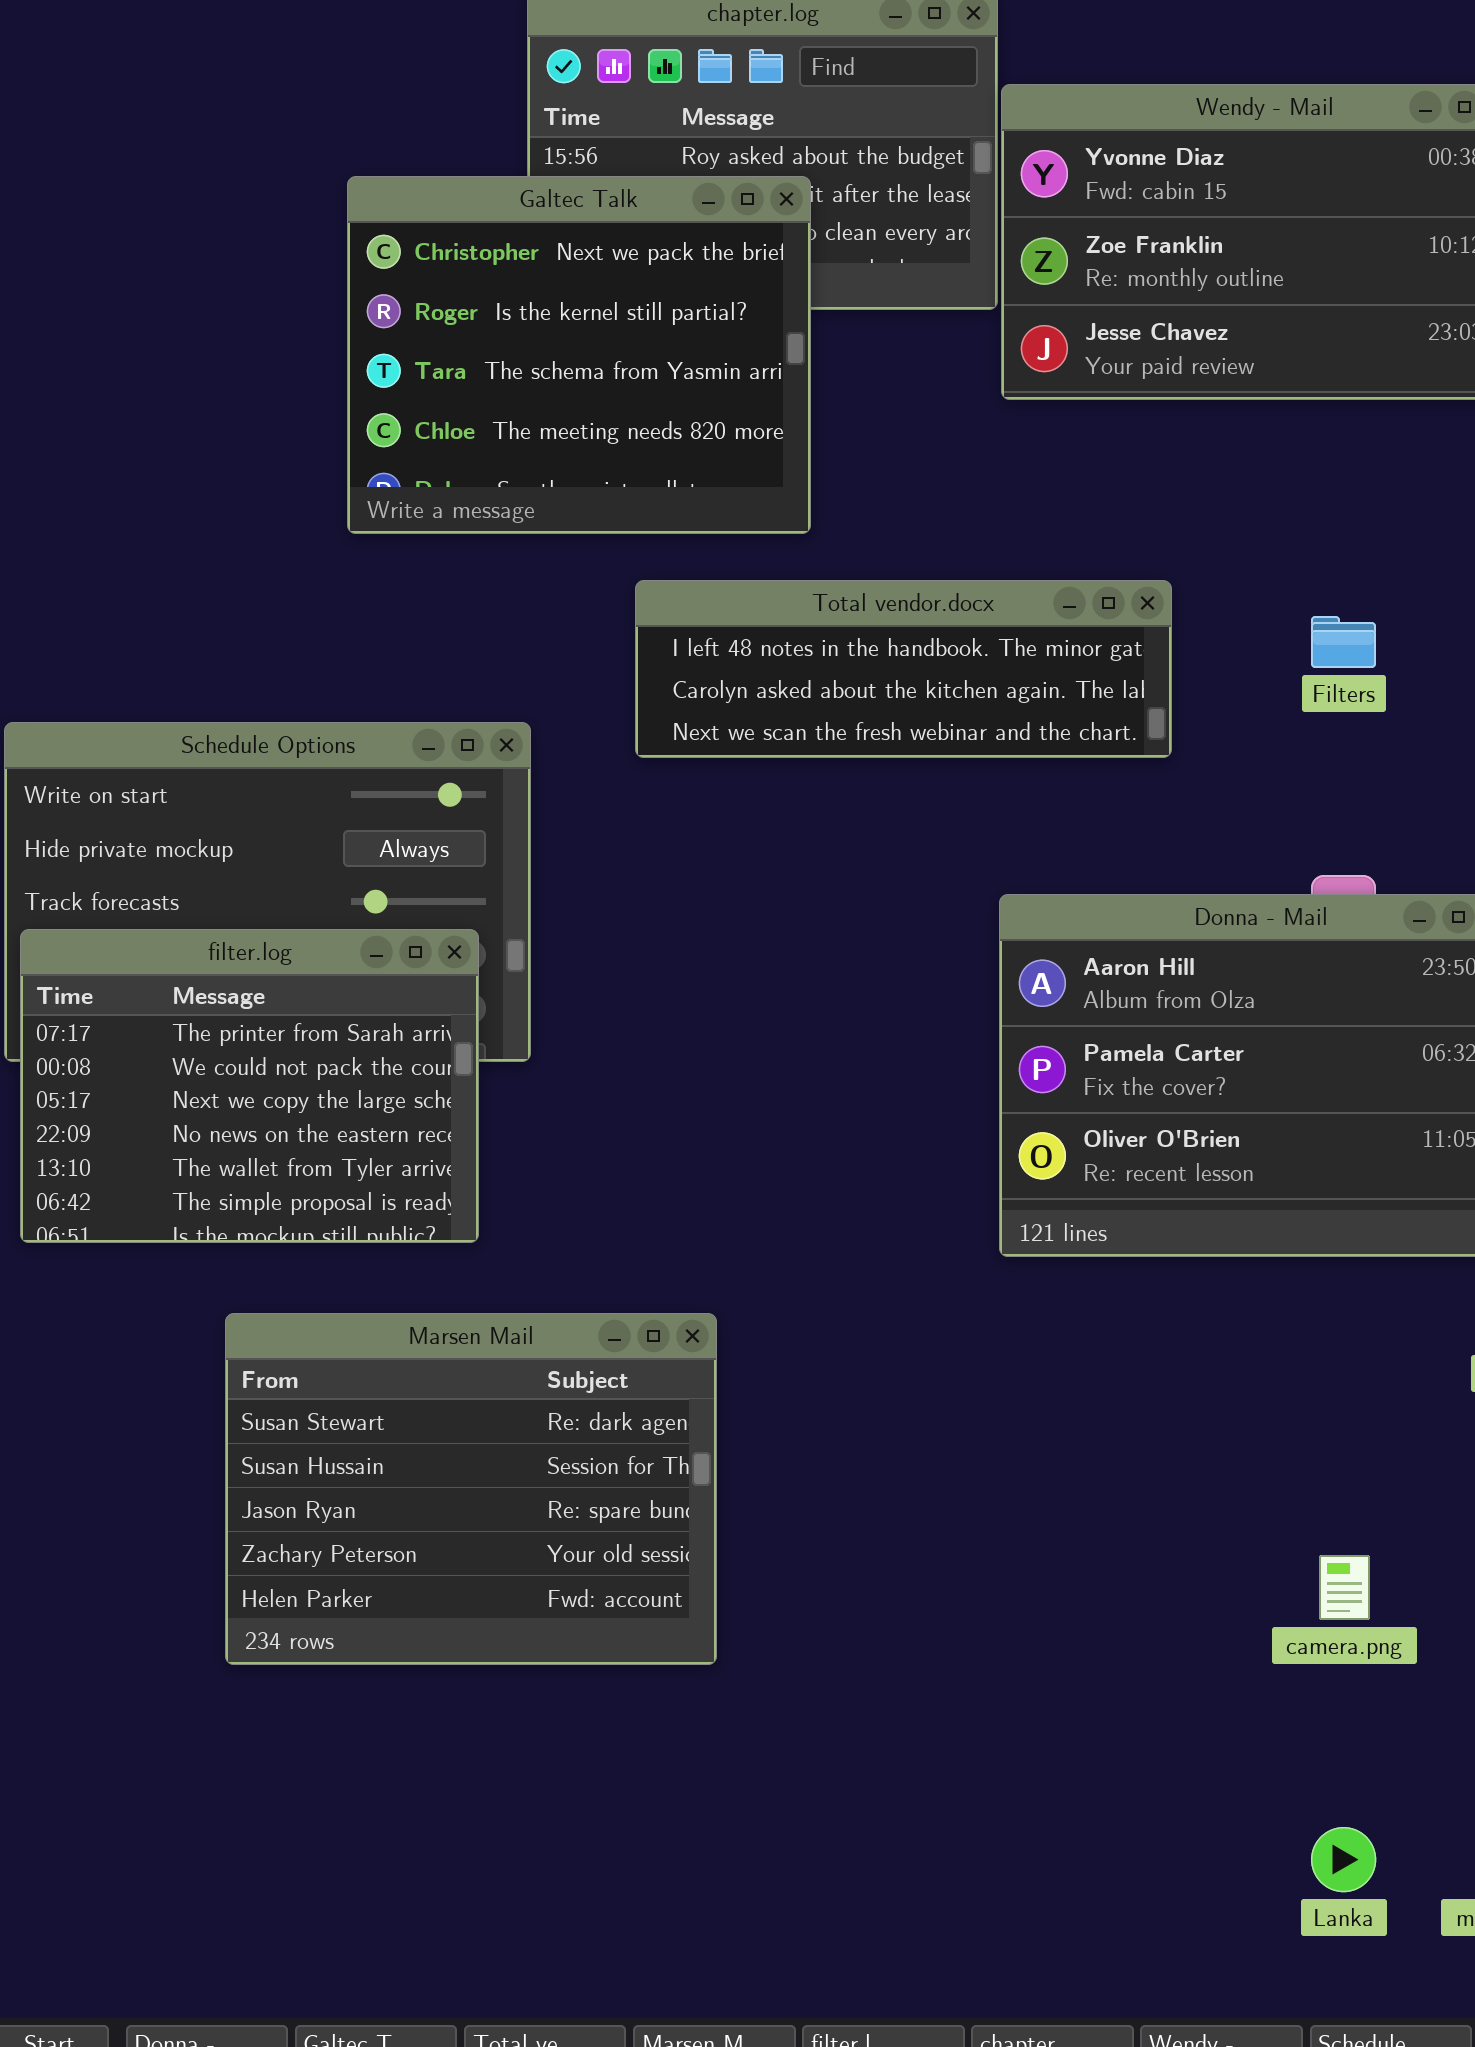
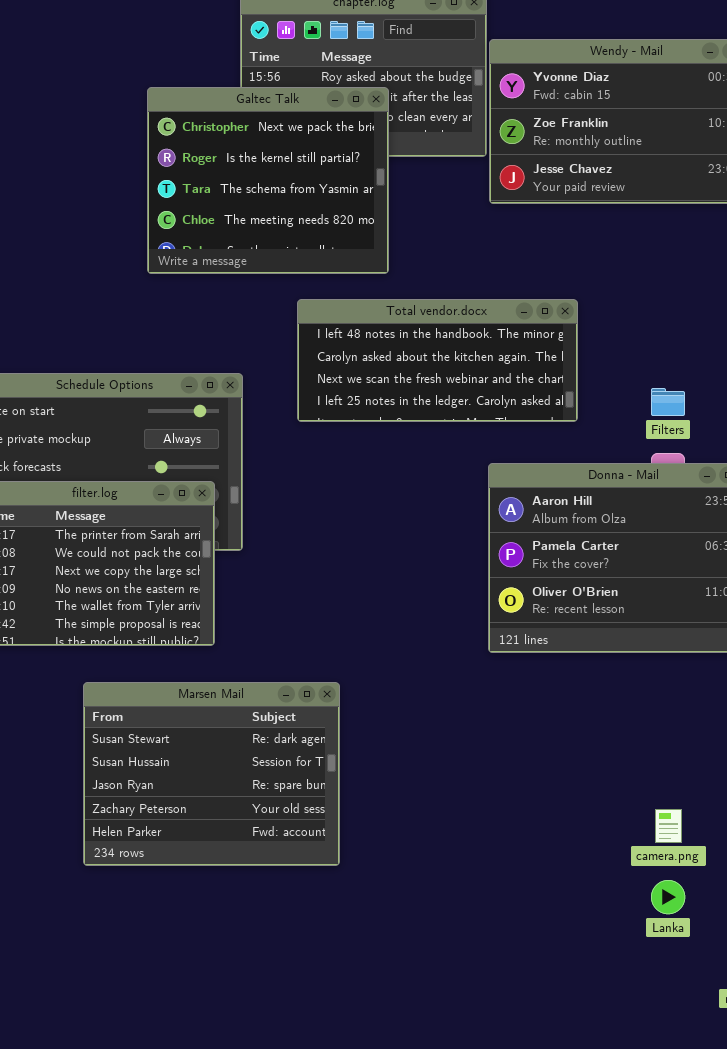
Total vendor.docx: [635,580,1172,758] -> [297,299,578,422], resized
Filters: [1311,616,1376,668] -> [651,388,685,416], moved
Lanka: [1311,1827,1376,1892] -> [651,880,685,914], moved

